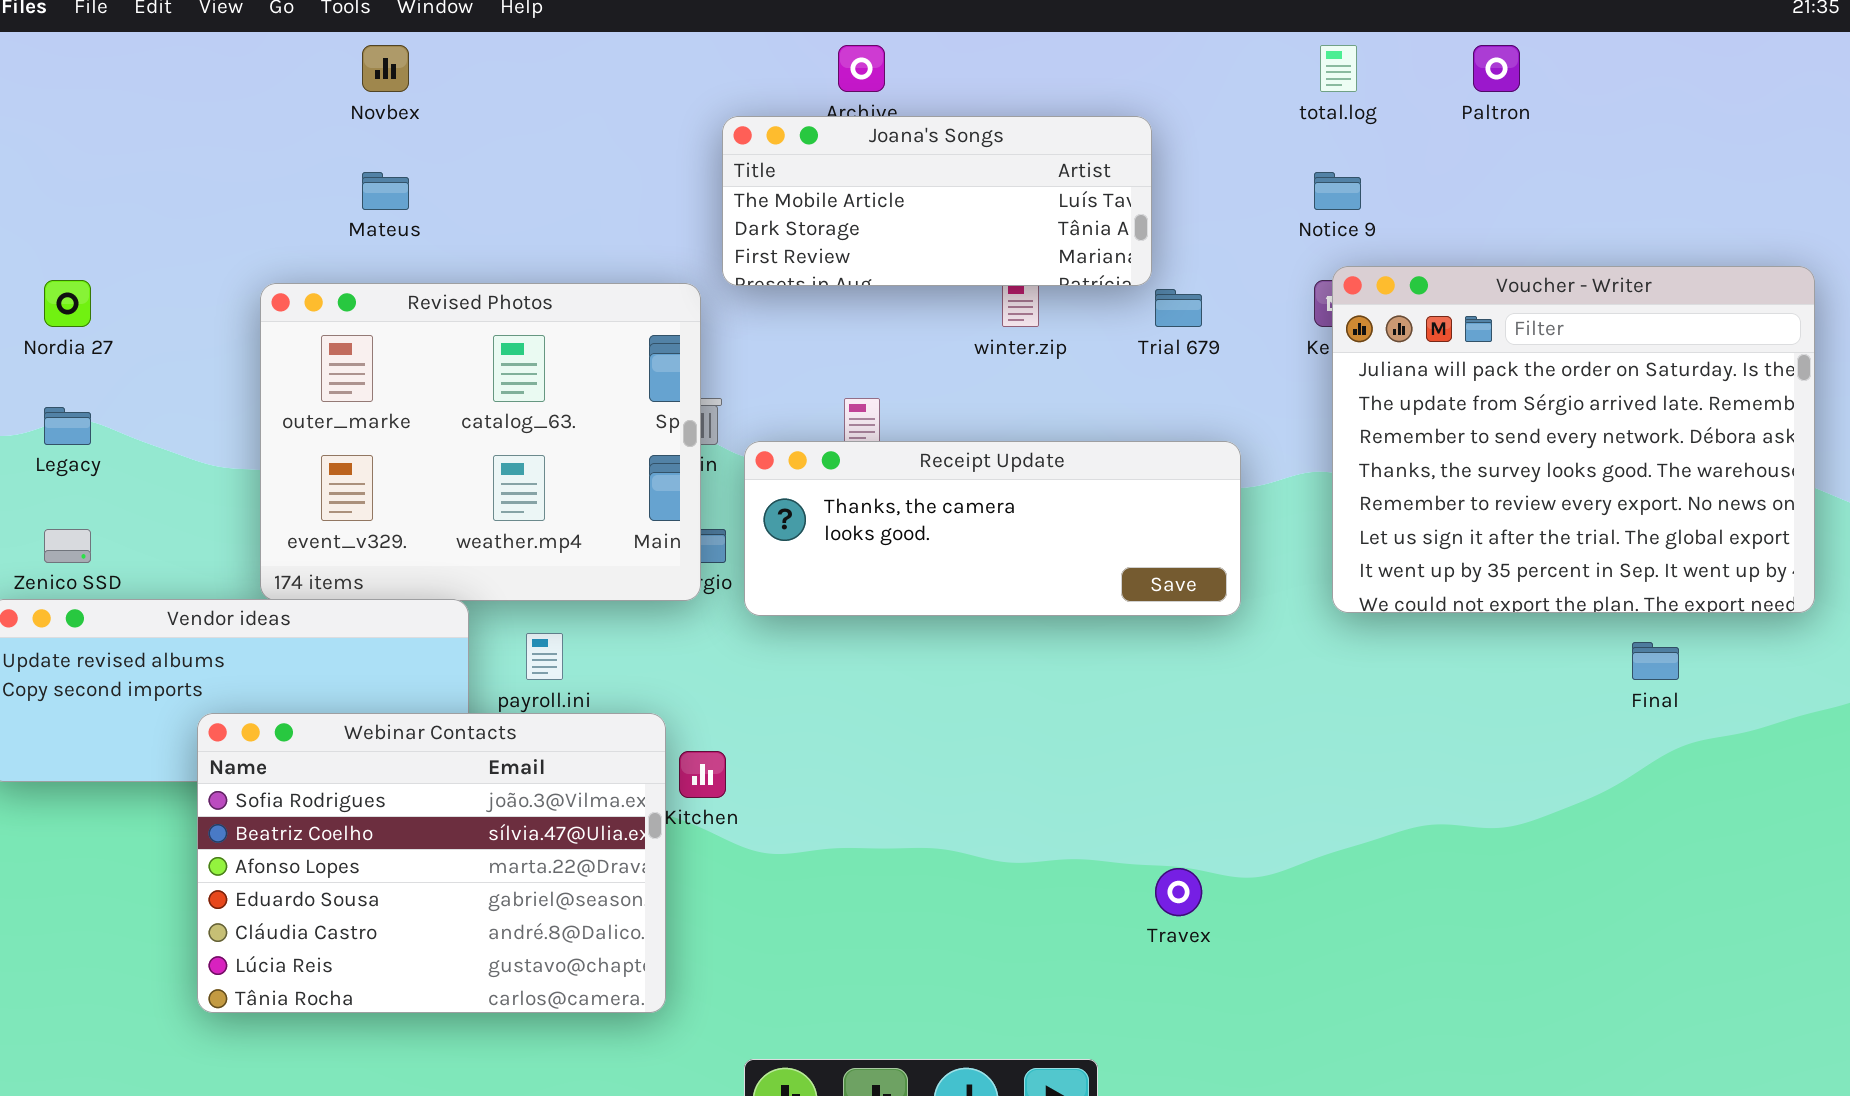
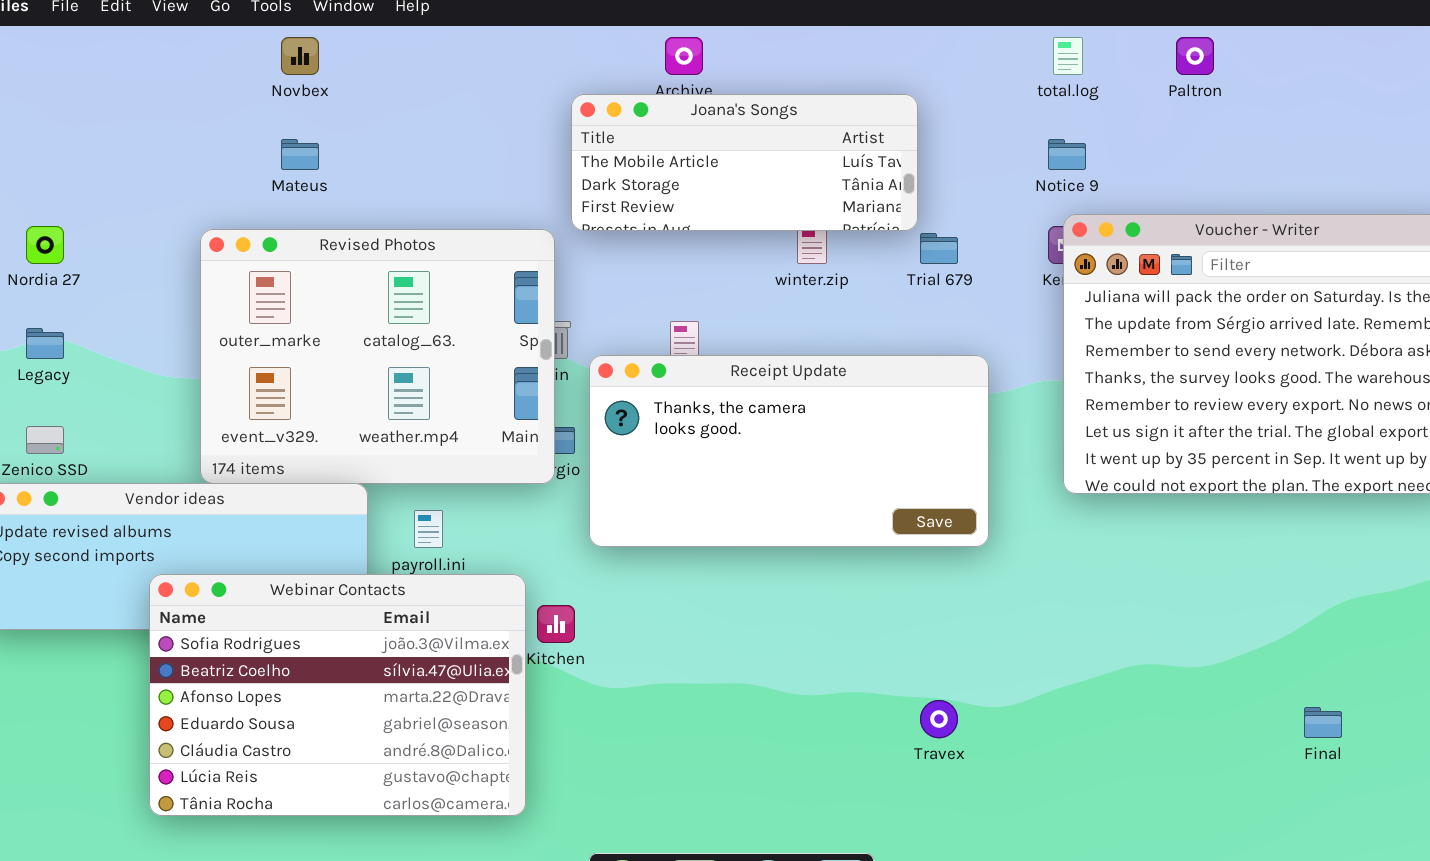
Receipt Update: [744,441,1241,616] -> [589,355,989,547], resized
Final: [1632,642,1679,680] -> [1304,707,1342,738], moved

